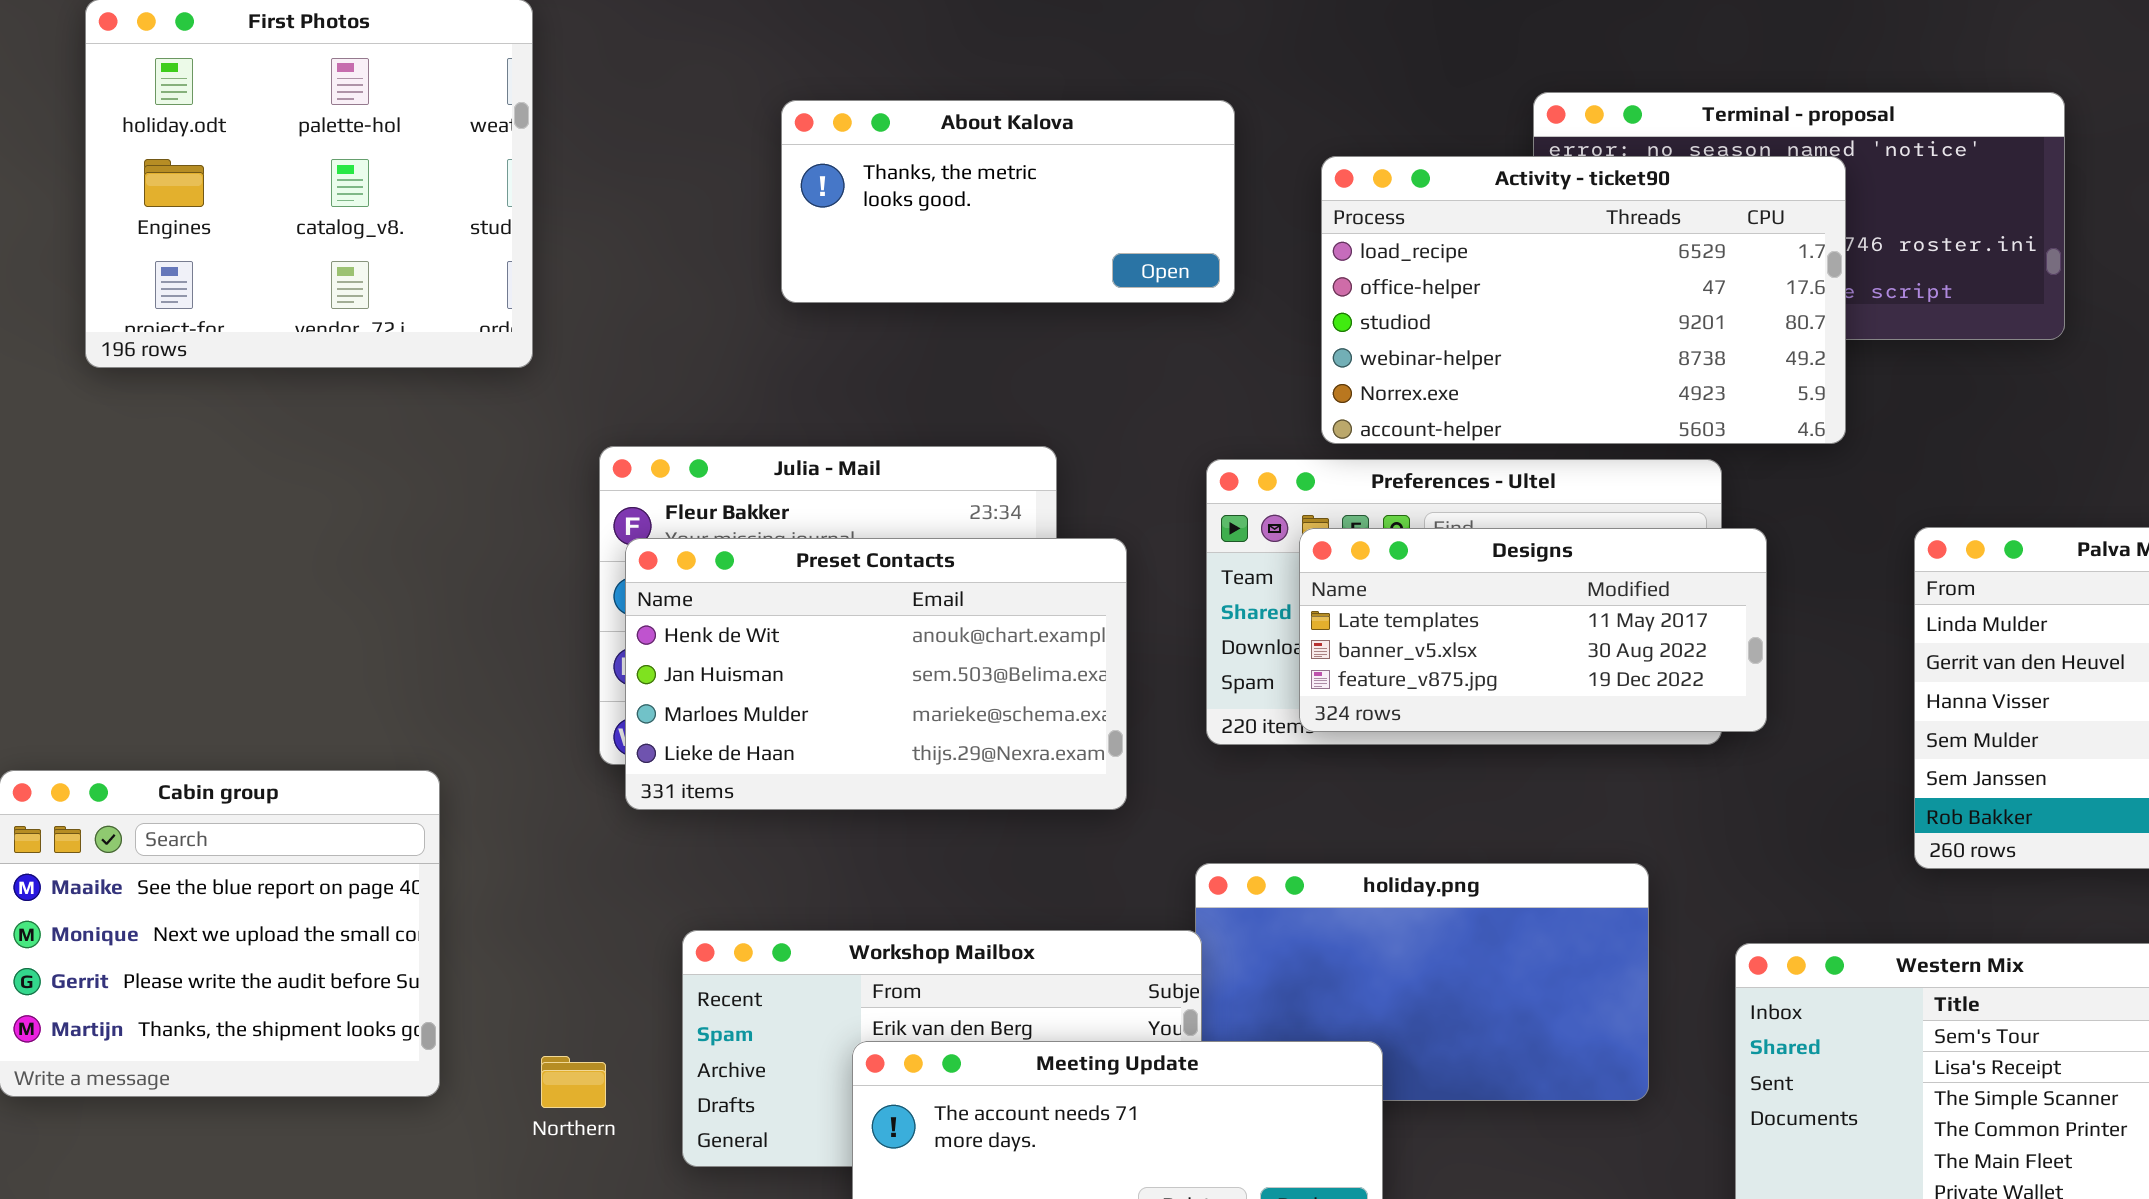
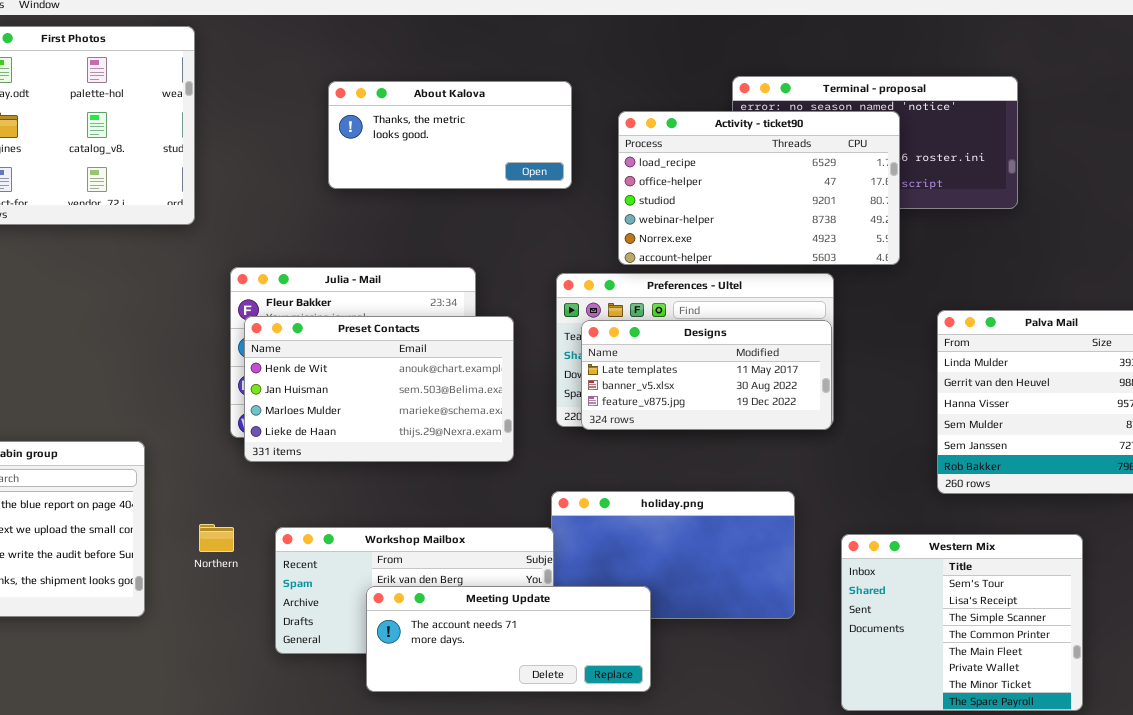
Designs: [1299,528,1767,732] -> [581,320,832,430], moved
Northern: [541,1056,606,1108] -> [199,524,234,552], moved

